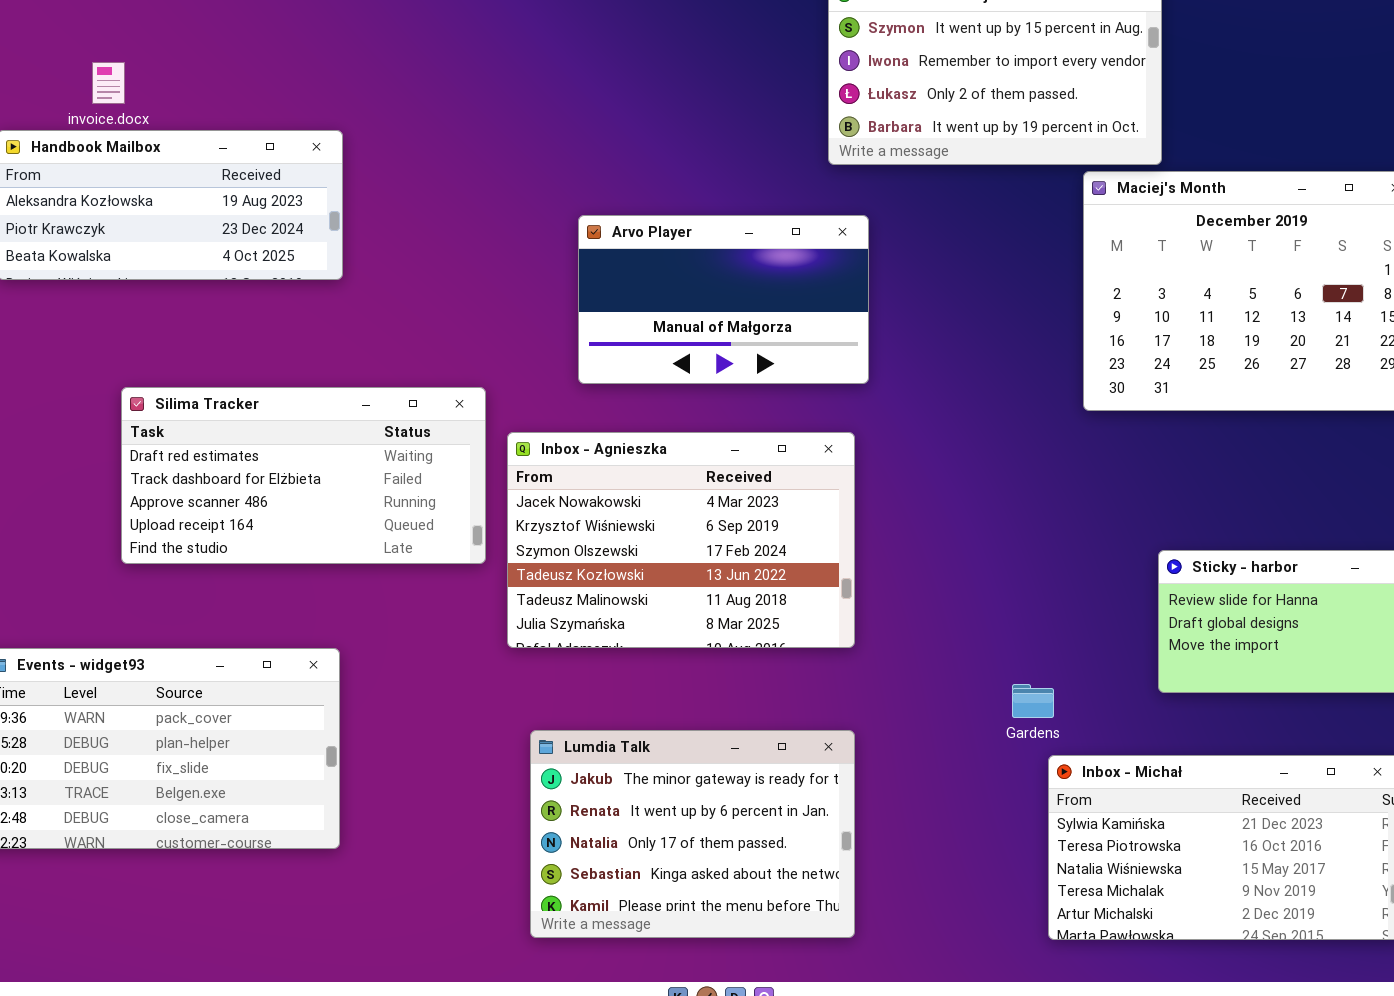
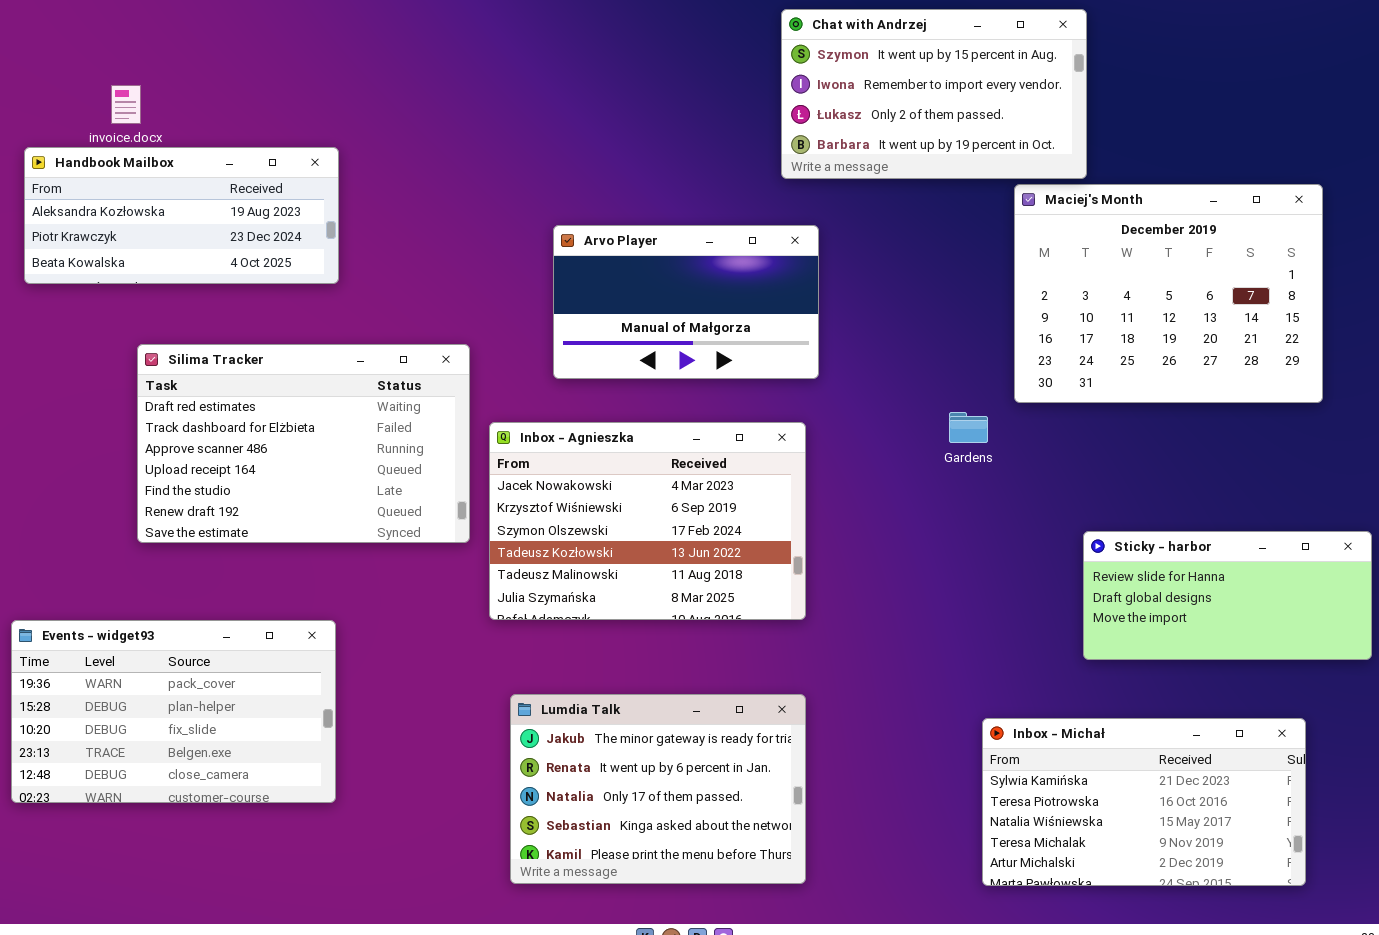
Silima Tracker: [121,387,486,564] -> [137,344,470,543], resized
Gardens: [1012,684,1054,718] -> [949,412,988,443], moved

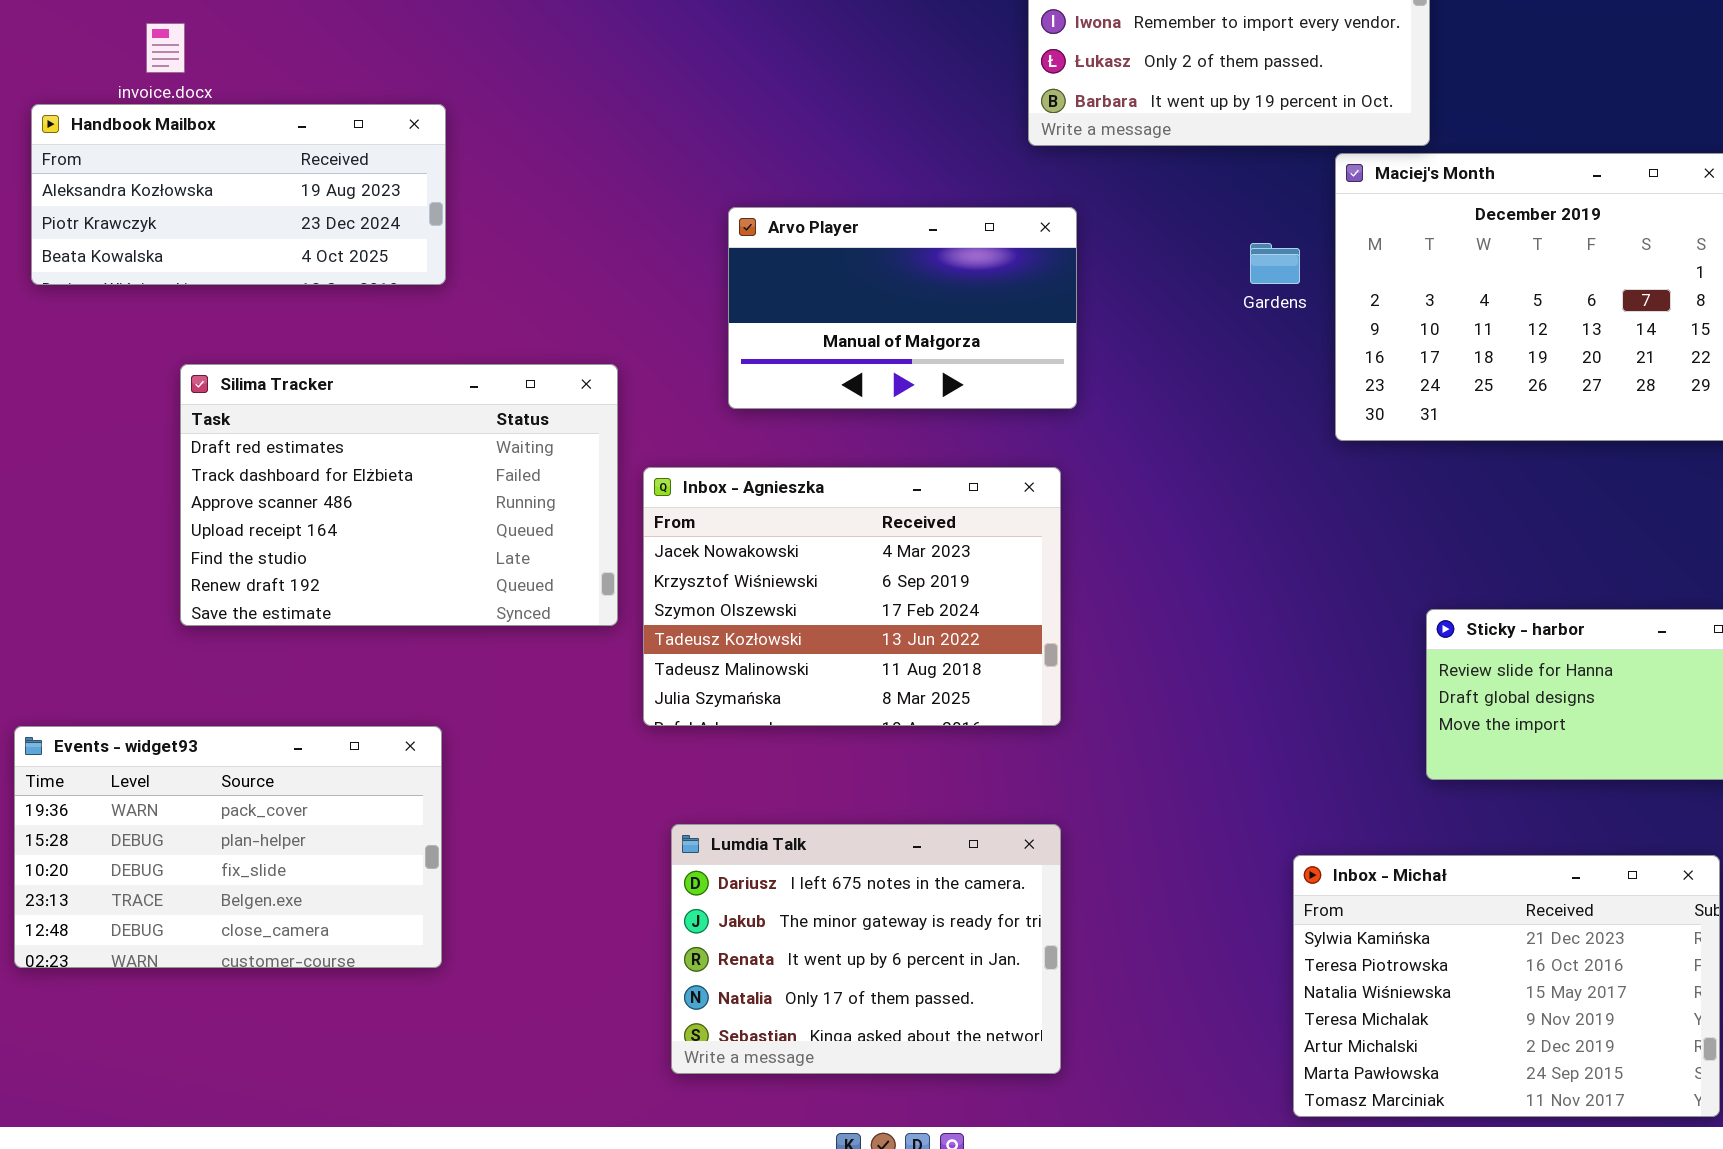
Gardens: [949,412,988,443] -> [1250,243,1300,284], moved
Lumdia Talk: [510,694,806,884] -> [671,824,1061,1074], scrolled up 1 row
Inbox - Michał: [982,718,1306,886] -> [1293,855,1720,1117], resized

